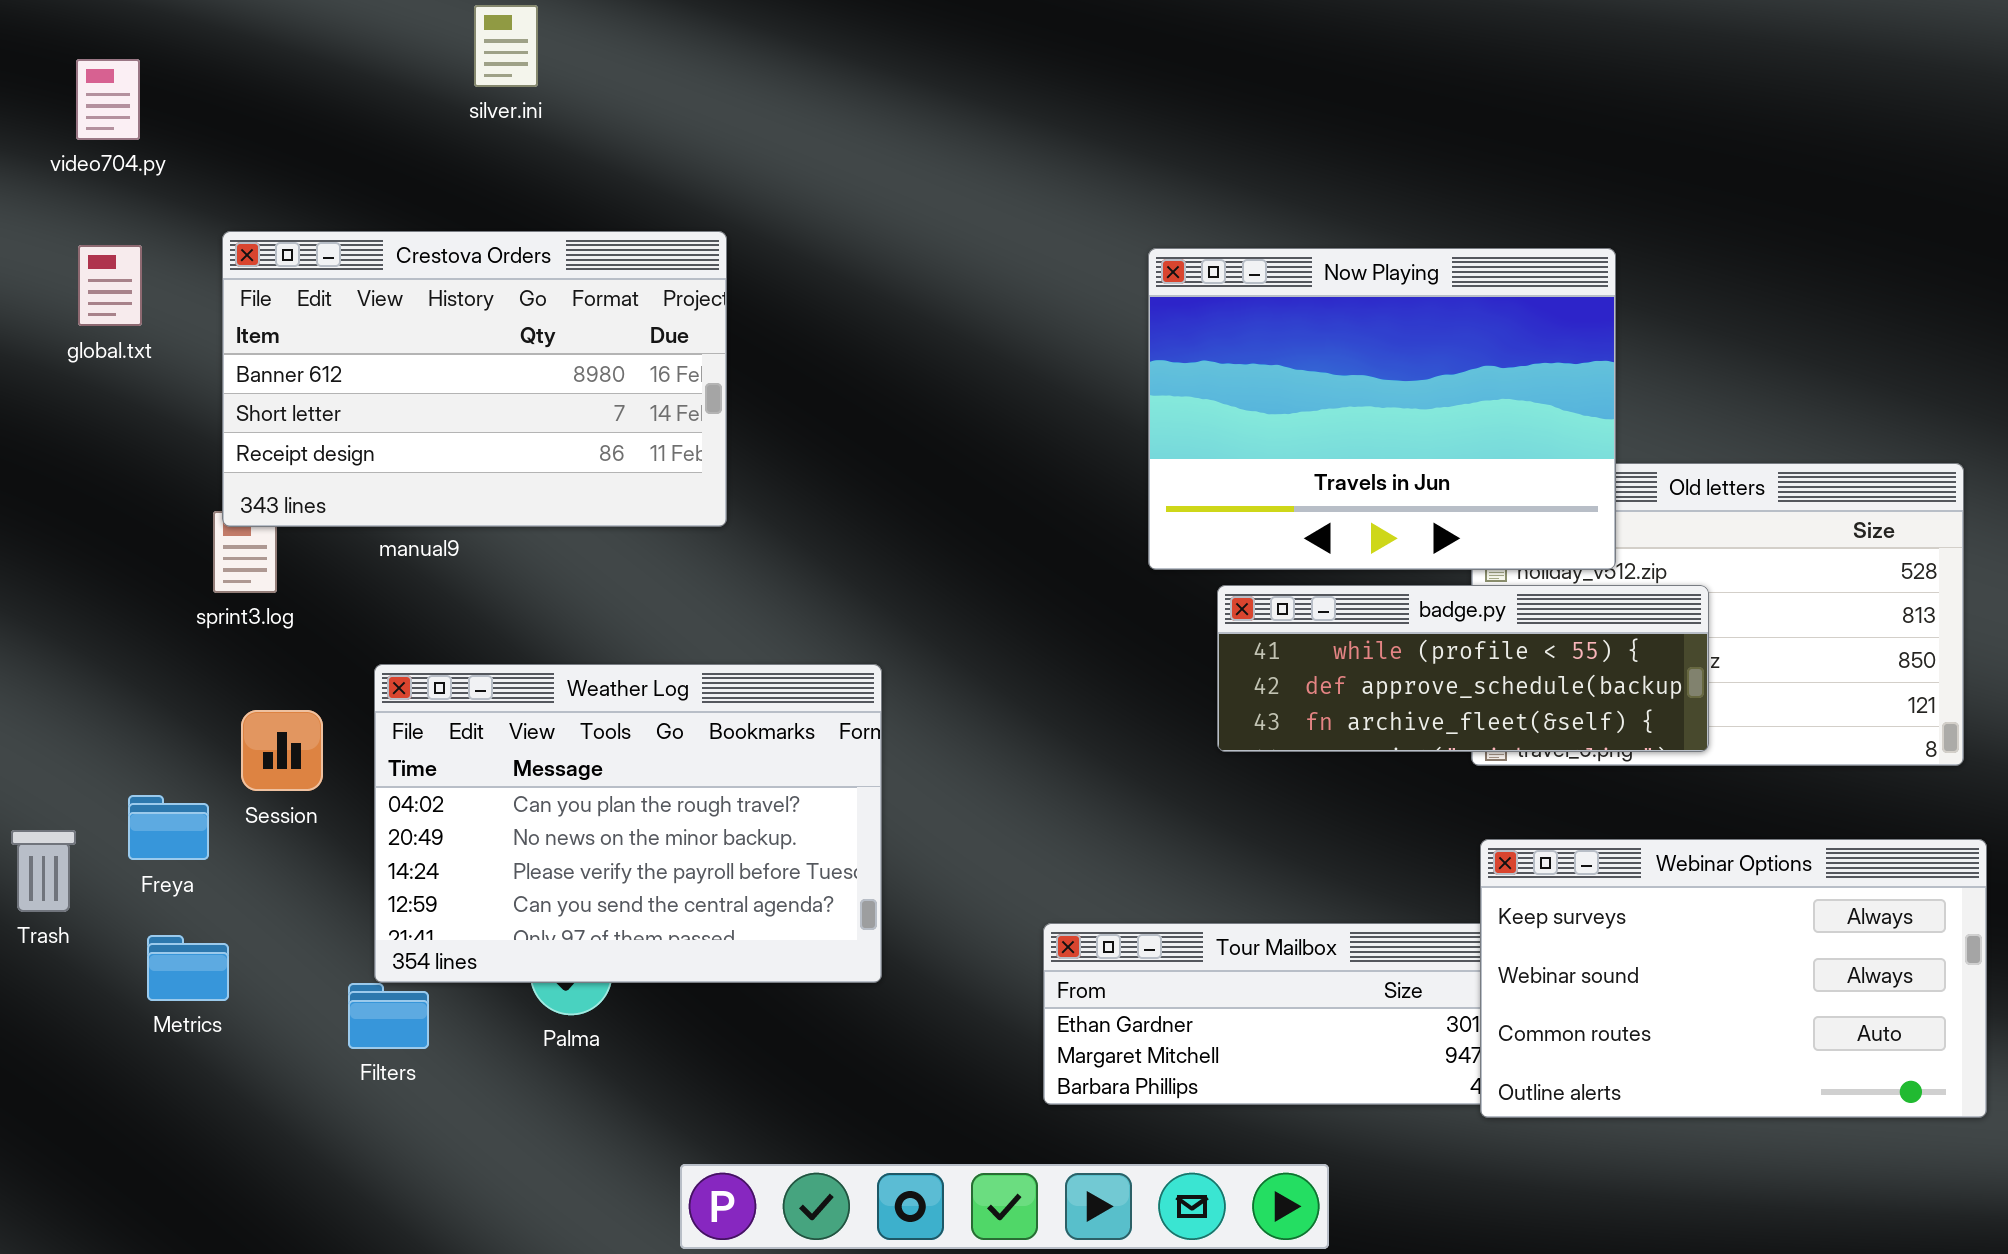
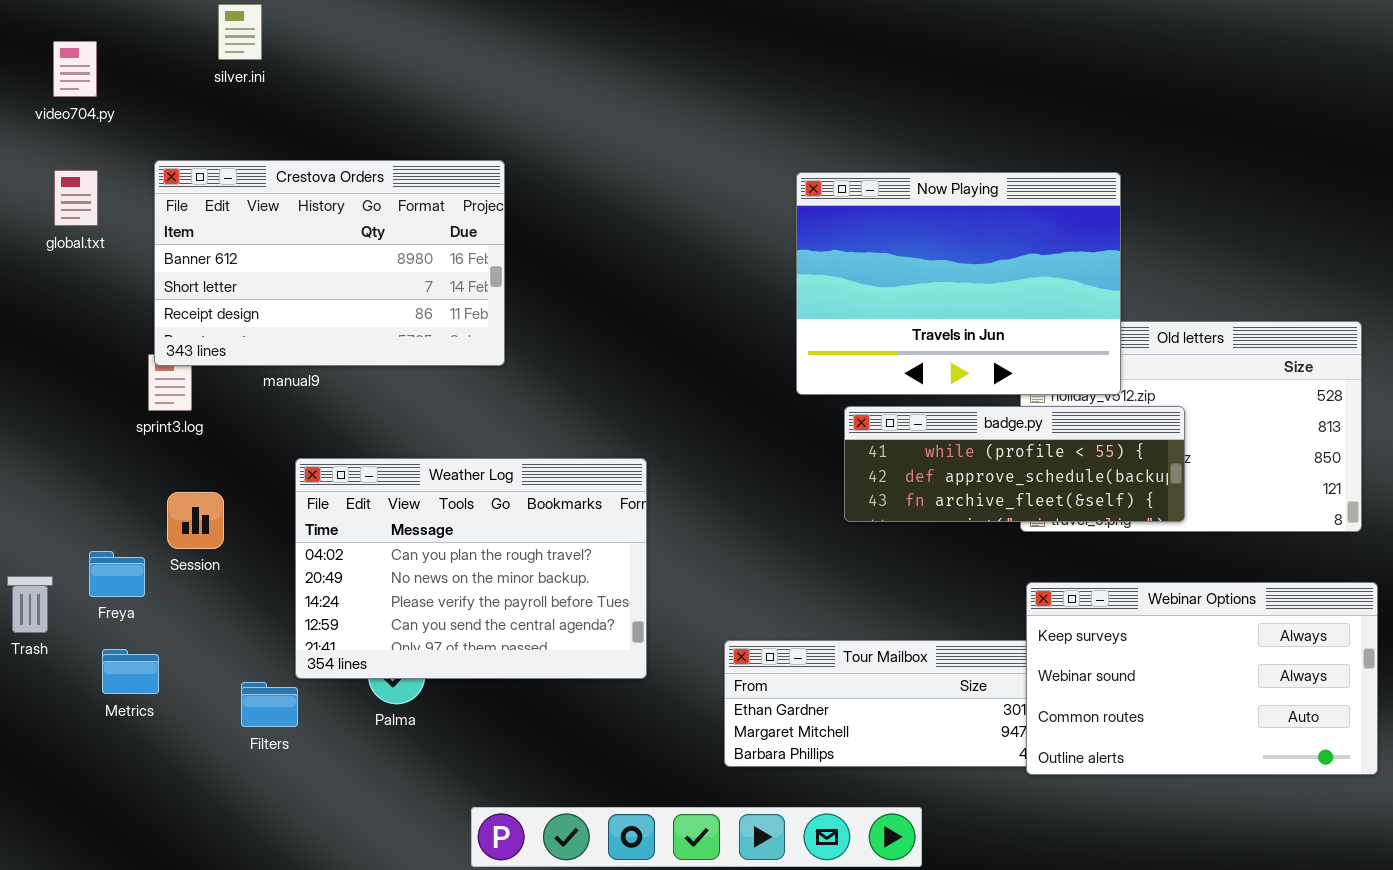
silver.ini: [474,5,538,87] -> [218,4,262,60], moved
Weather Log: [374,664,882,983] -> [295,458,647,679], moved

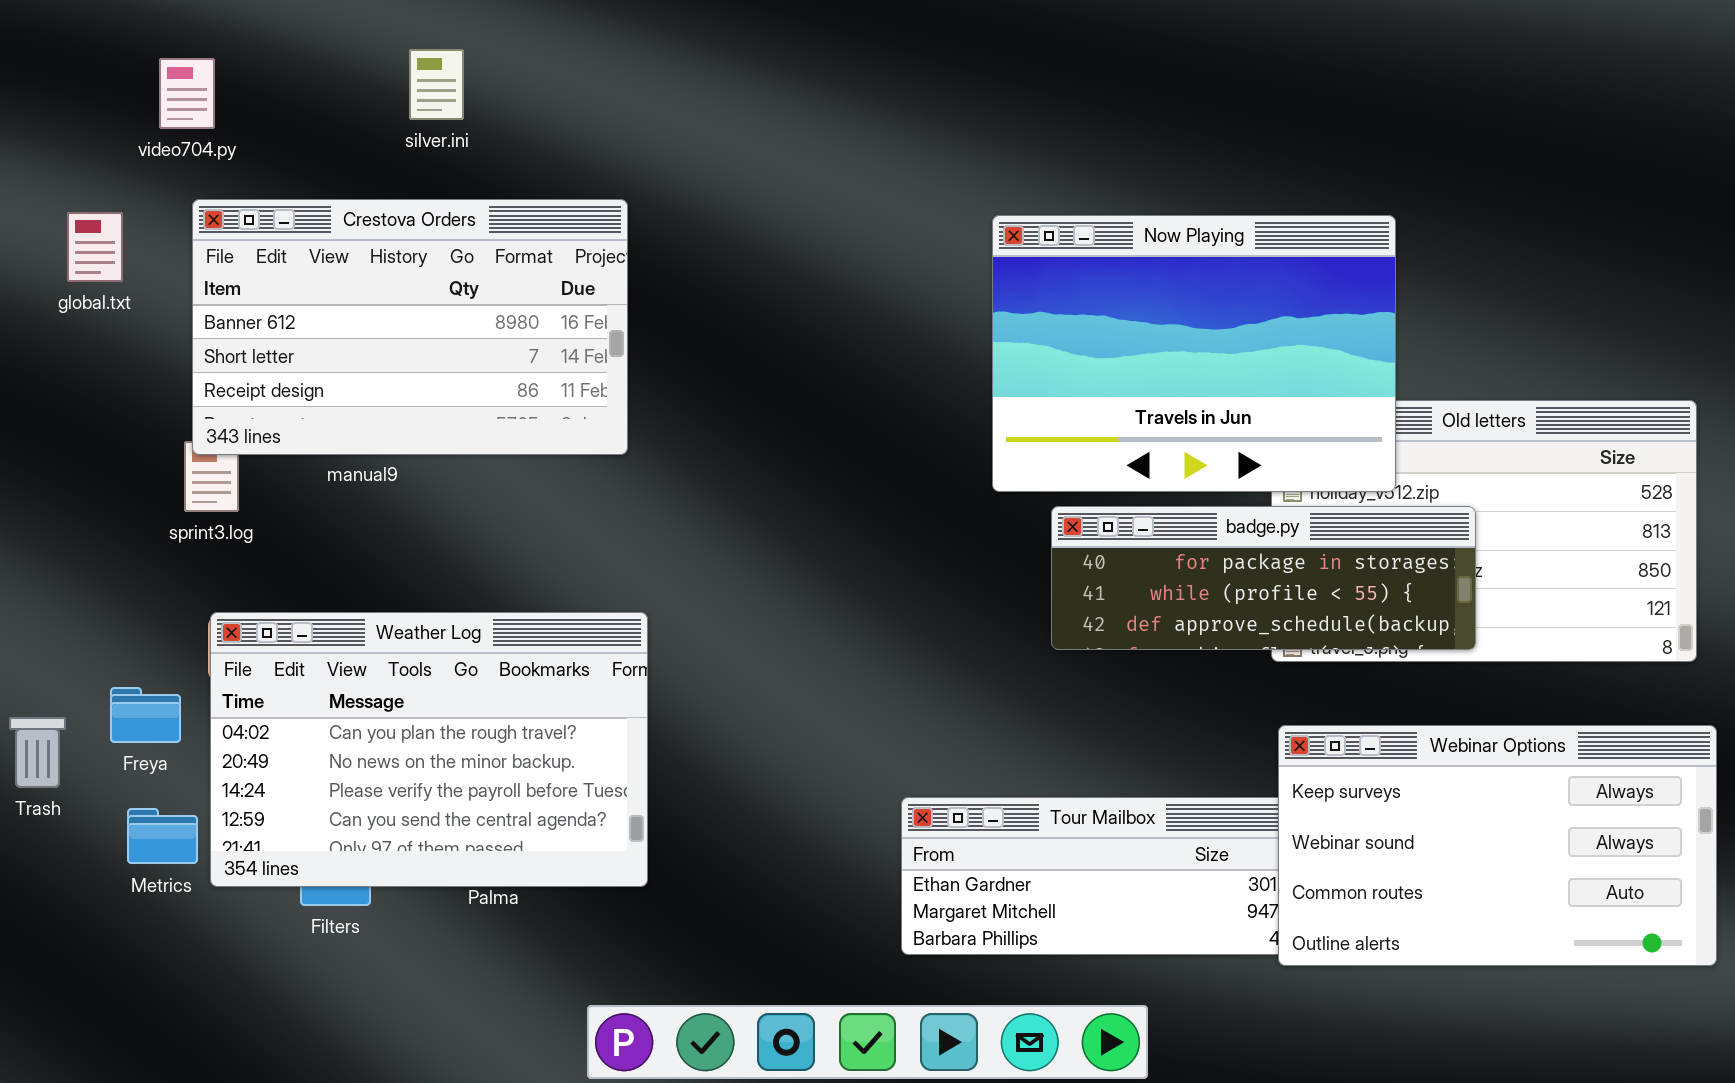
silver.ini: [218,4,262,60] -> [409,49,464,120], moved
video704.py: [53,41,97,97] -> [159,58,215,129], moved
badge.py: [844,406,1185,522] -> [1051,506,1476,650], scrolled up 1 row
Weather Log: [295,458,647,679] -> [210,612,648,887], moved

